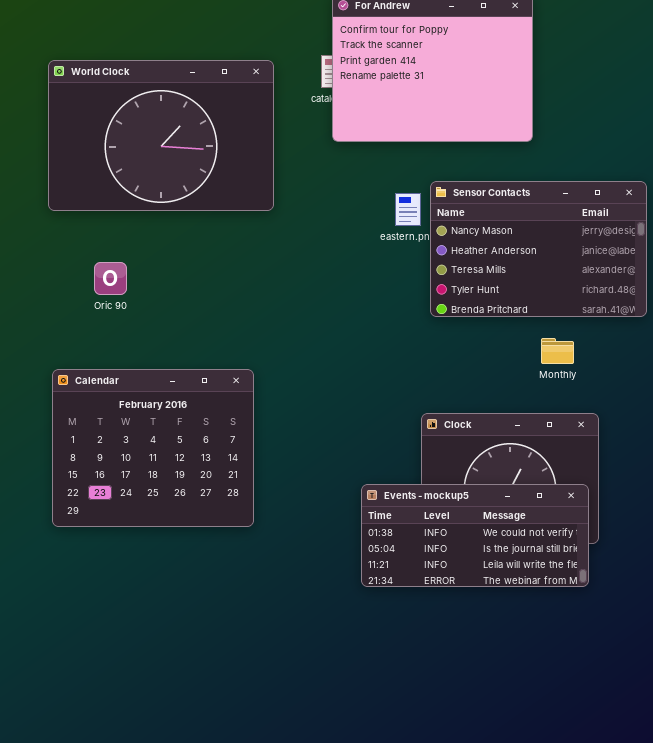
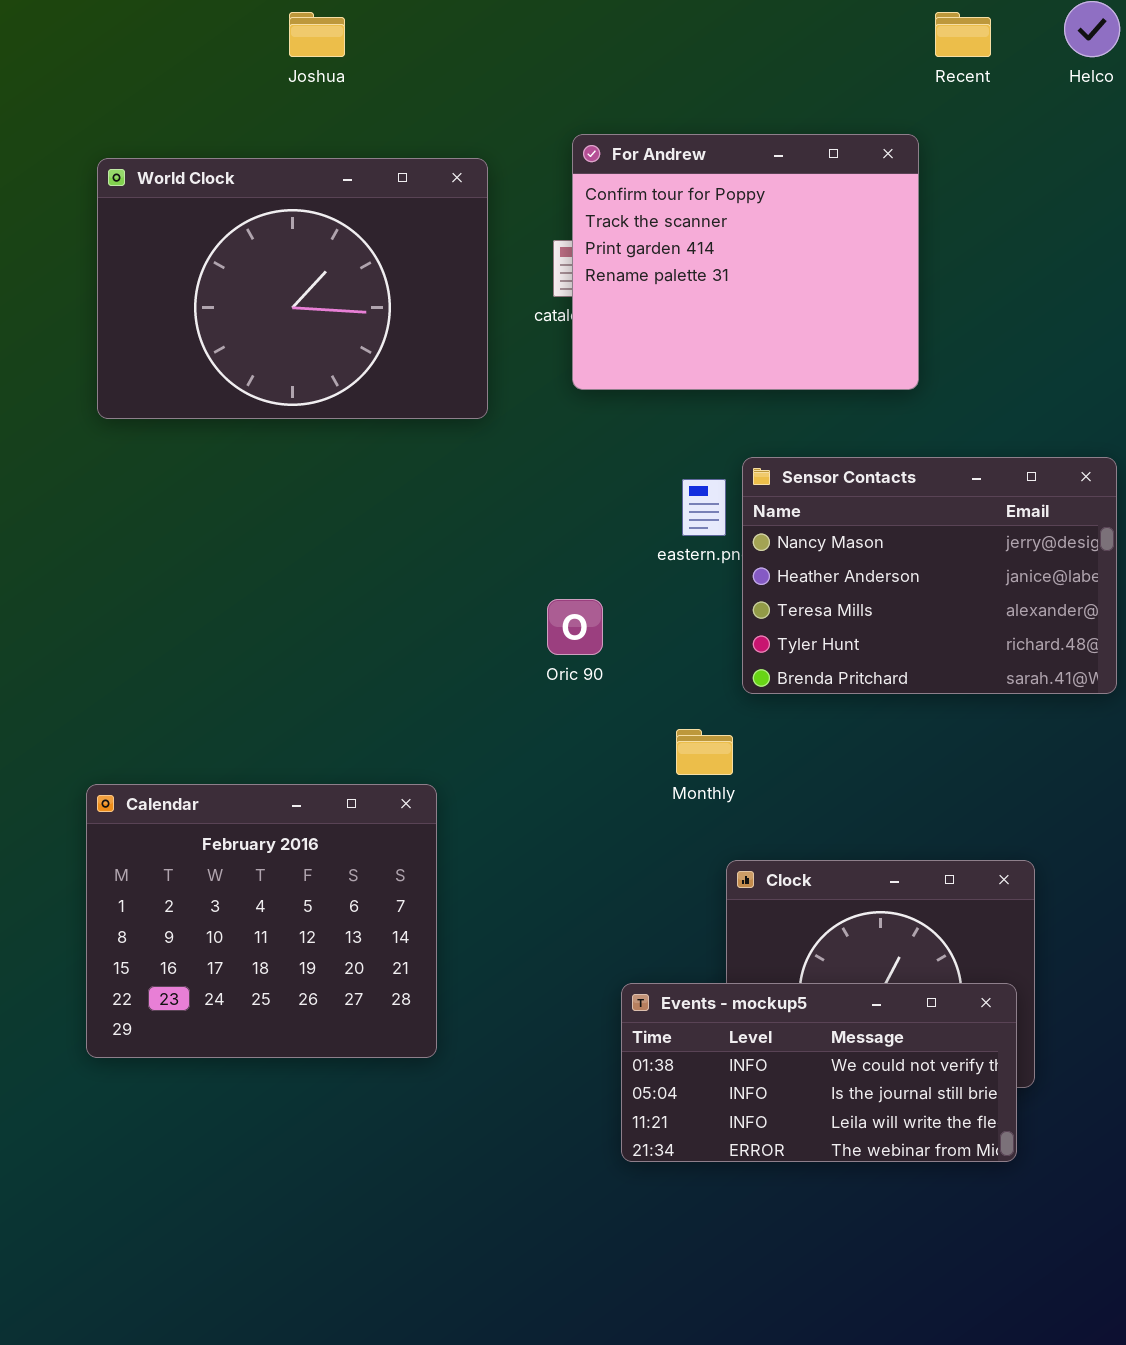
World Clock: [48,60,274,211] -> [97,158,488,419], moved
Oric 90: [94,262,127,295] -> [547,599,603,655], moved
Monthly: [541,338,574,364] -> [676,729,733,775], moved

